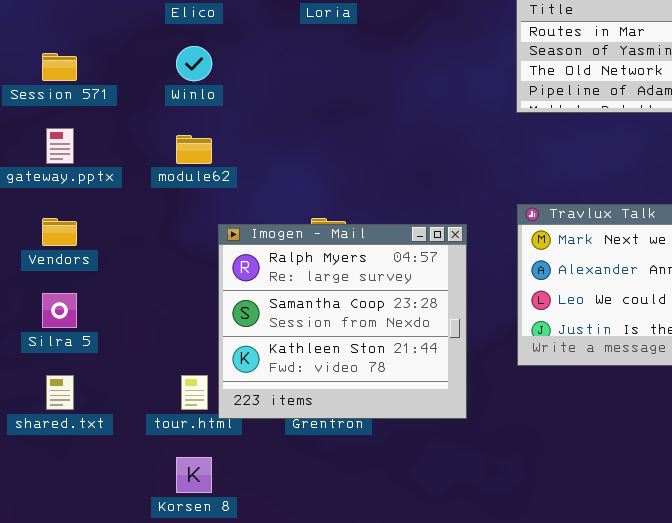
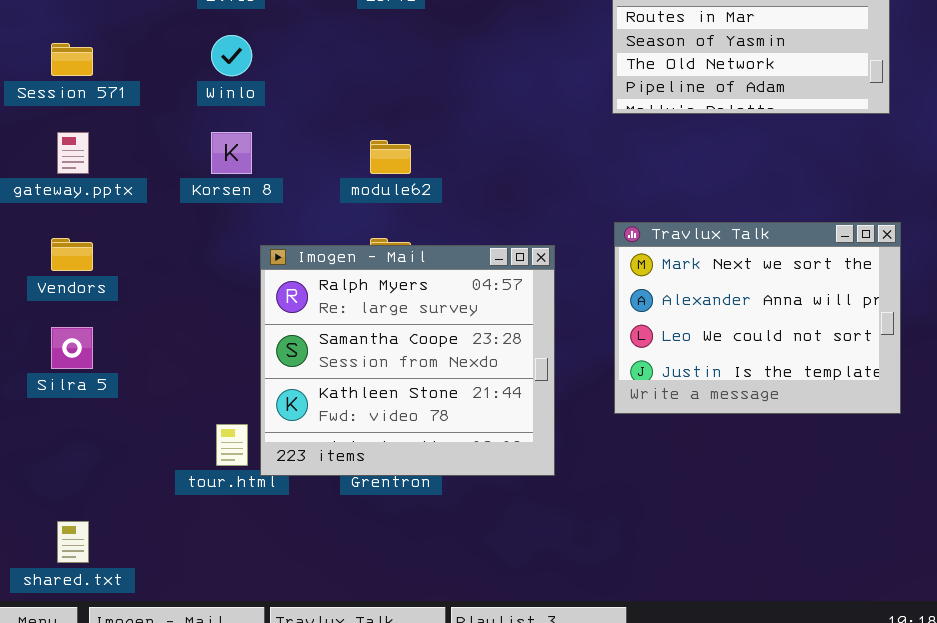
module62: [176,135,212,164] -> [370,140,411,174], moved
shared.txt: [46,375,74,410] -> [57,521,89,563], moved
Korsen 8: [176,457,212,493] -> [211,132,252,174], moved

